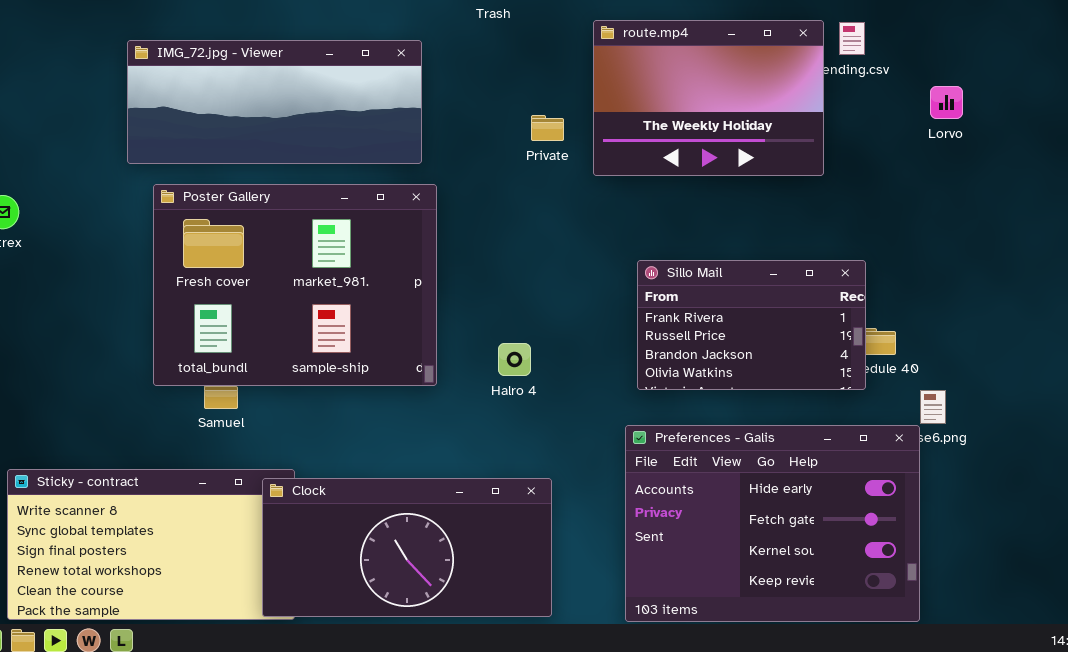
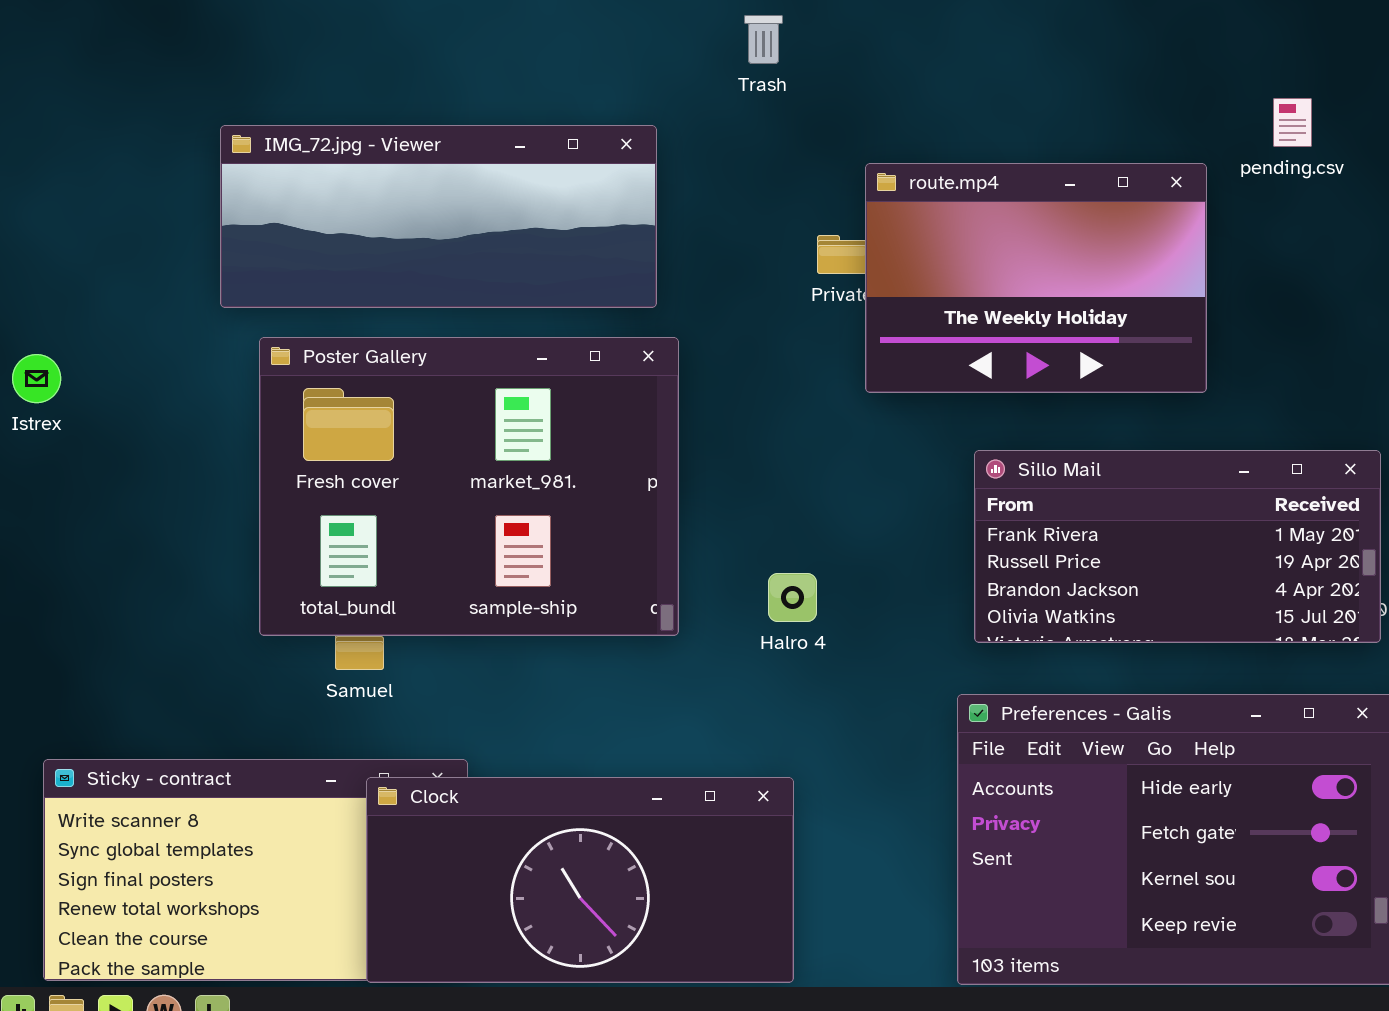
route.mp4: [593,20,824,176] -> [865,163,1207,393], moved
Sillo Mail: [637,260,866,390] -> [974,450,1381,643], resized
Clock: [262,478,552,617] -> [366,777,794,983], moved

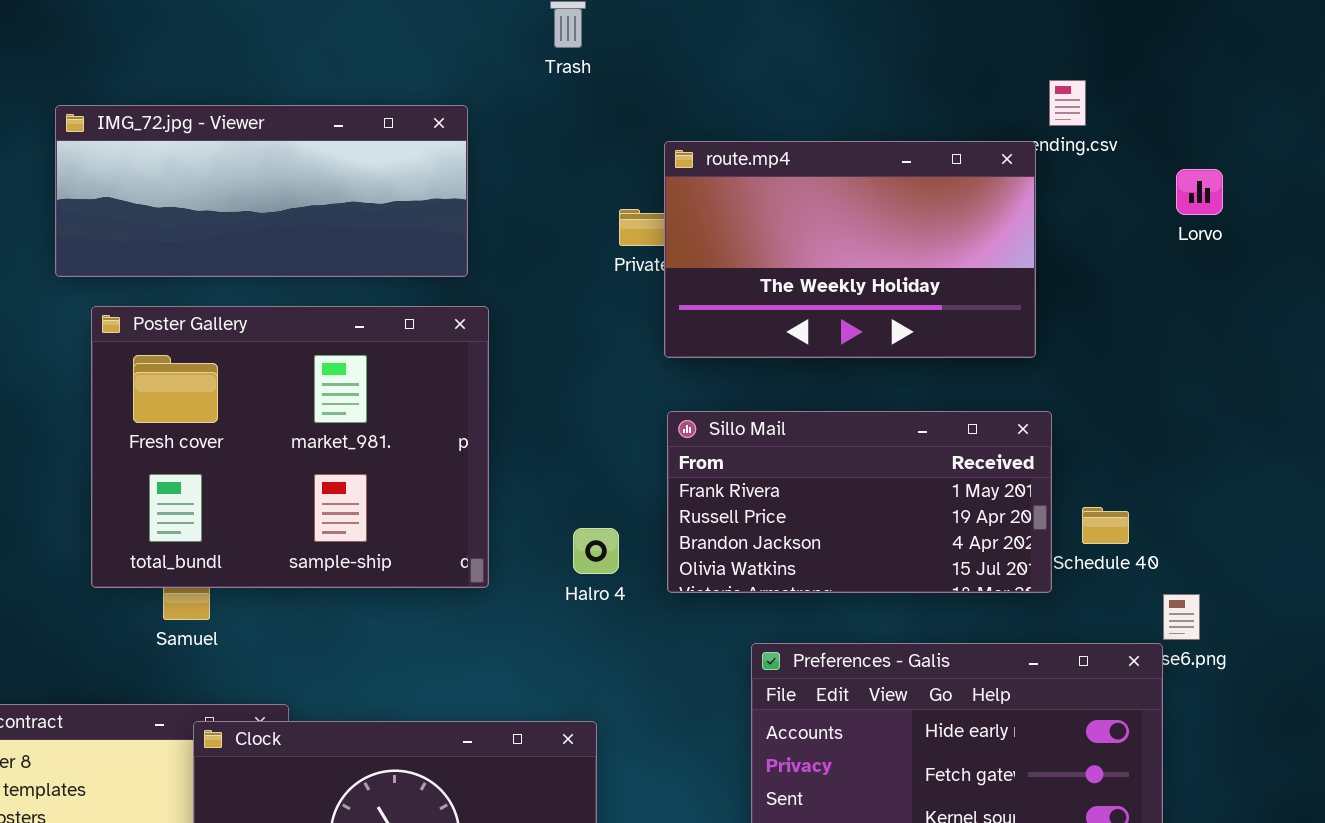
route.mp4: [865,163,1207,393] -> [664,141,1036,358], resized
Sillo Mail: [974,450,1381,643] -> [667,411,1052,593], moved

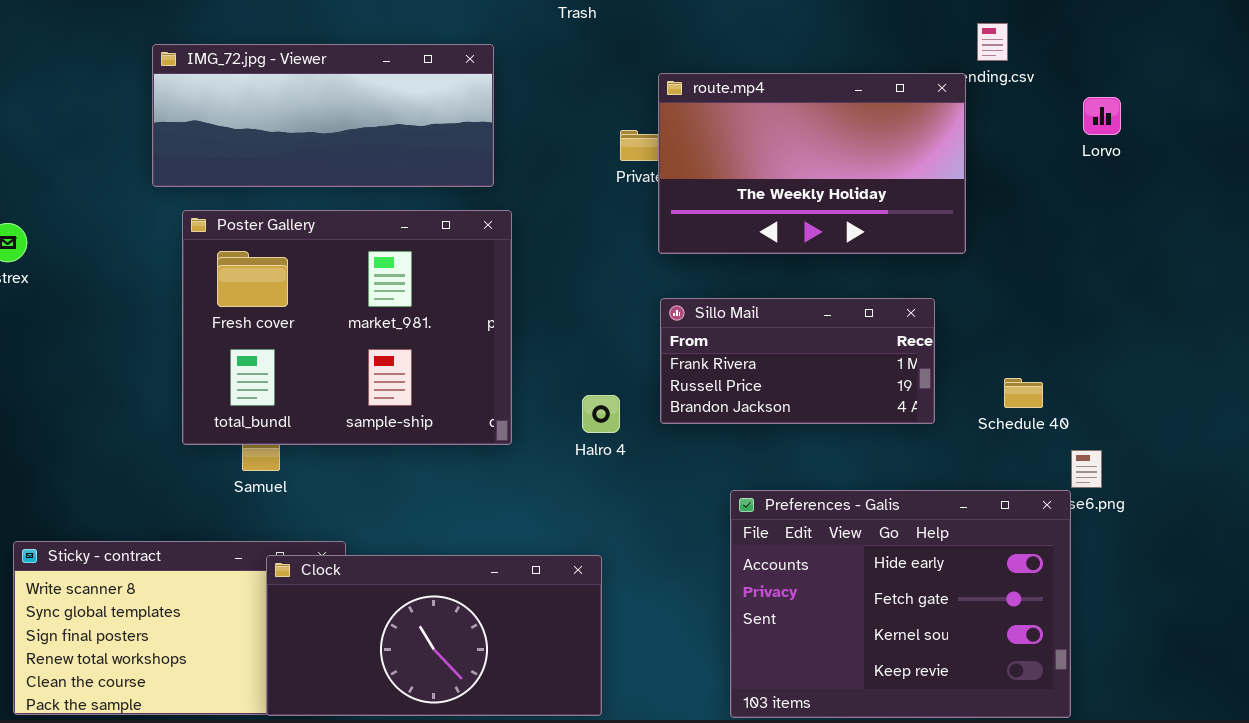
Sillo Mail: [667,411,1052,593] -> [660,298,935,424], resized

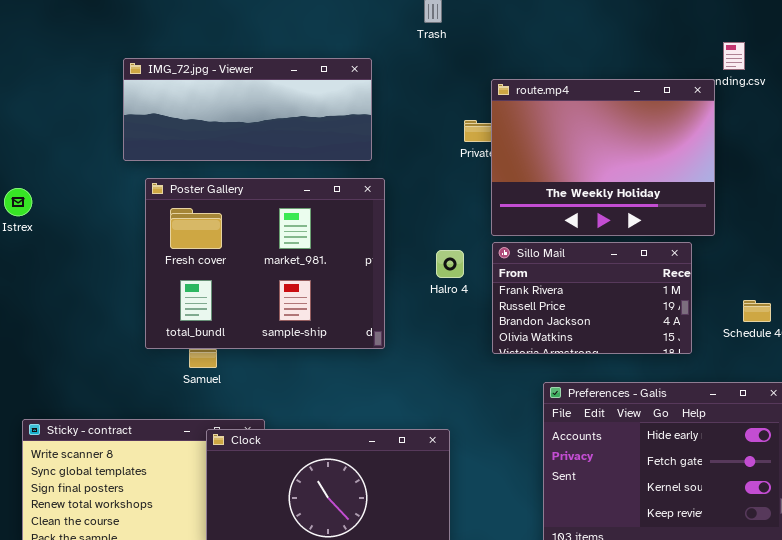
route.mp4: [658,73,966,254] -> [491,79,715,236], resized
Sillo Mail: [660,298,935,424] -> [492,242,692,354], resized
Halro 4: [582,395,620,433] -> [436,250,464,278], moved

